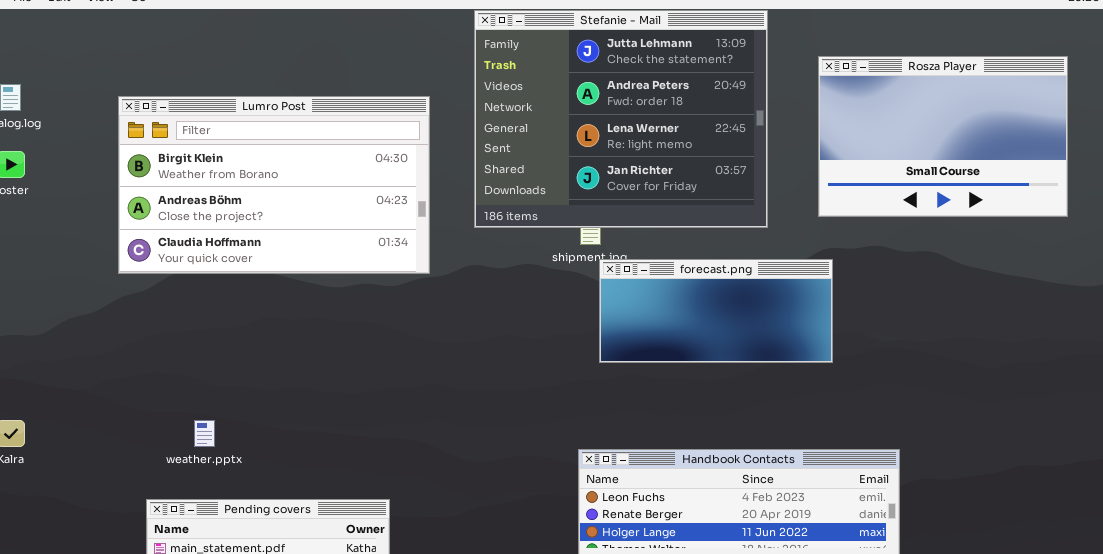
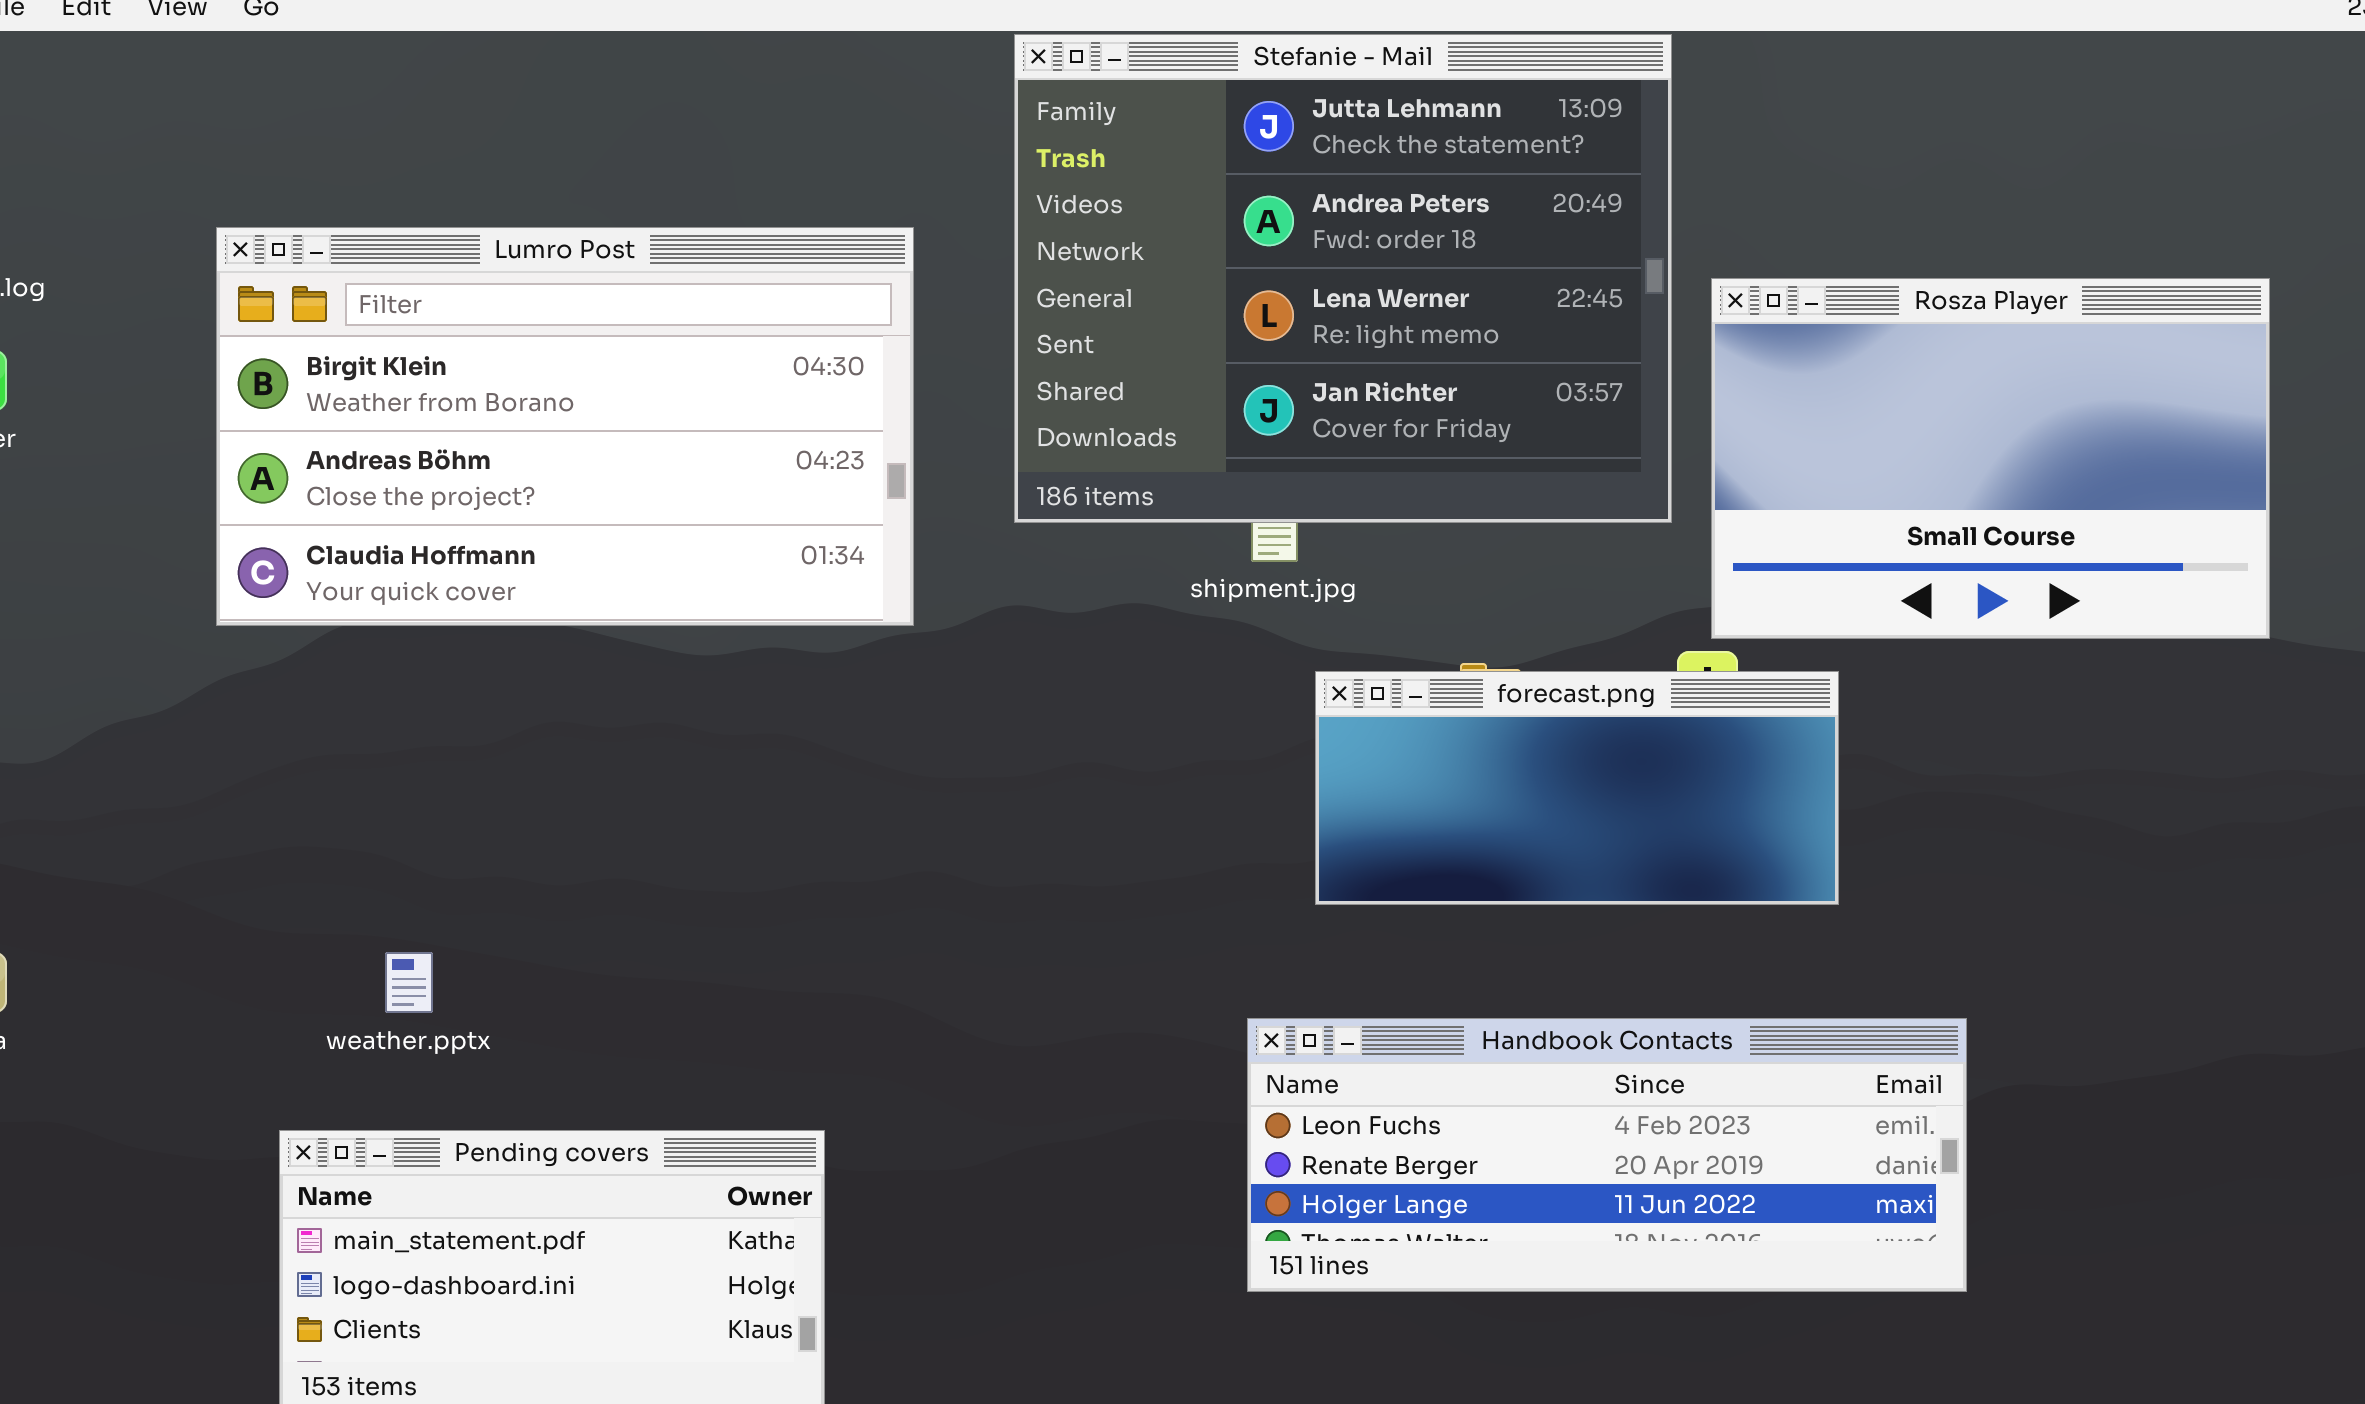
Rosza Player: [818,56,1068,217] -> [1711,278,2270,639], moved
forecast.png: [599,259,833,363] -> [1315,671,1839,905], moved

